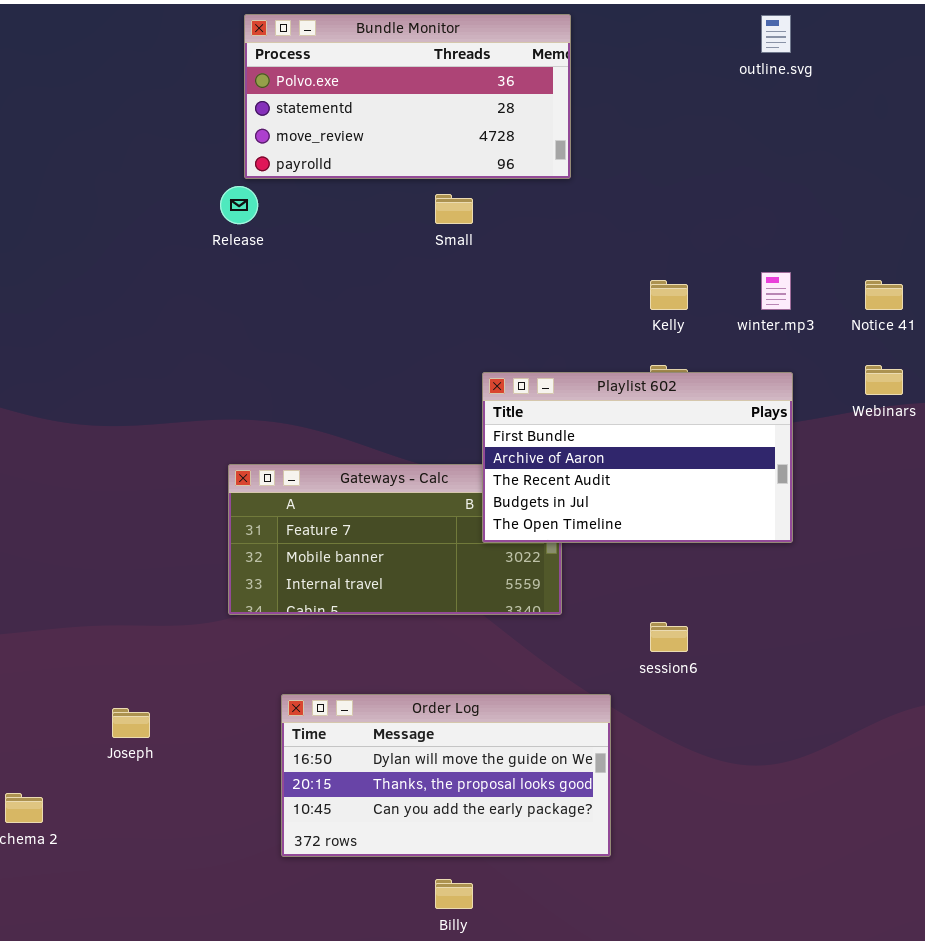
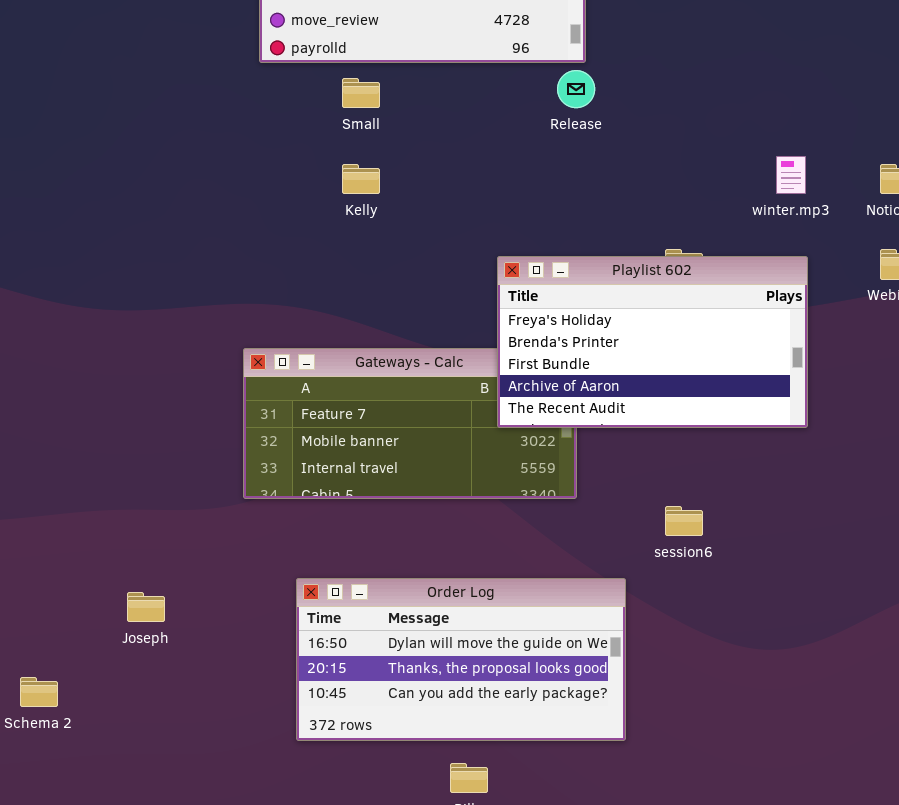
Release: [220,186,258,224] -> [557,70,595,108], moved
Small: [435,194,473,224] -> [342,78,380,108], moved
Kelly: [650,280,688,310] -> [342,164,380,194], moved
Playlist 602: [482,372,793,543] -> [497,256,808,428], scrolled up 2 rows

